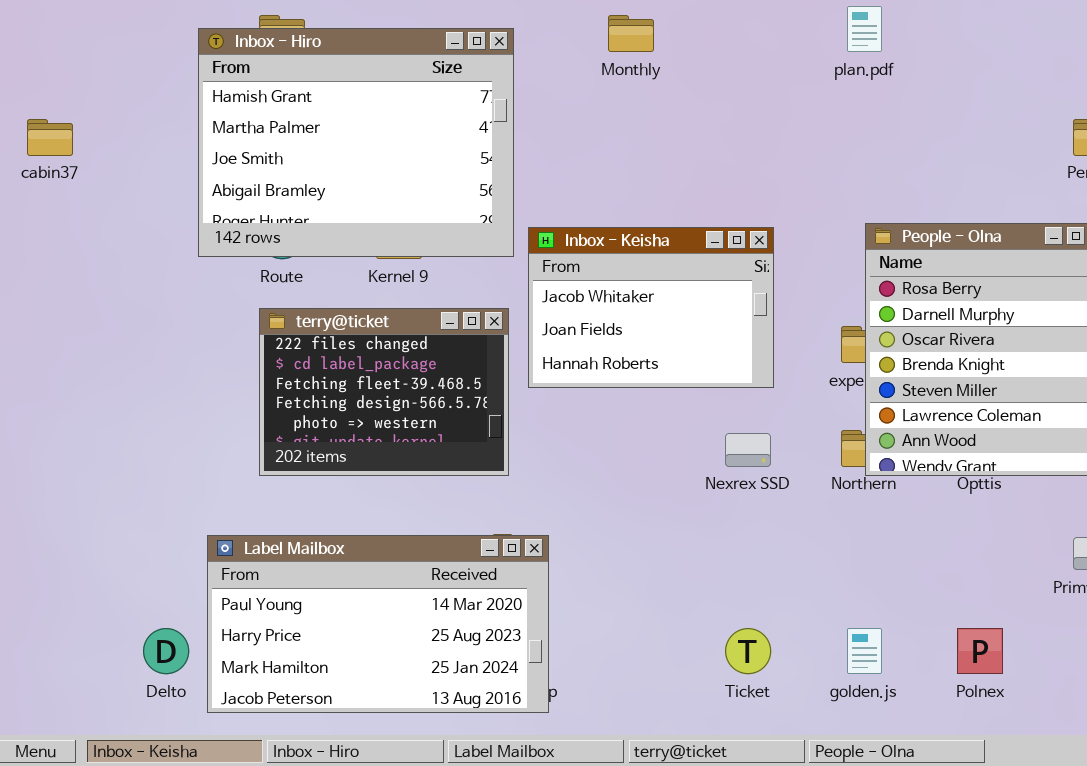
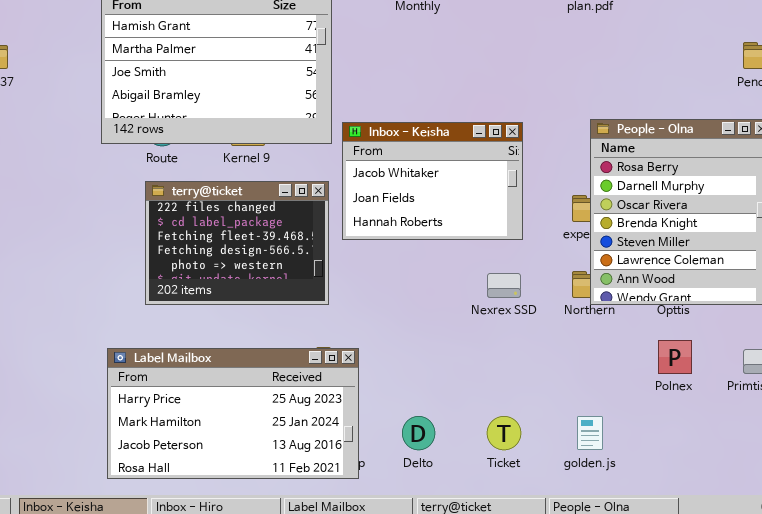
Label Mailbox: [207,535,549,713] -> [107,348,359,479], scrolled down 1 row
Delto: [143,628,189,674] -> [402,416,435,450], moved
Polnex: [957,628,1003,674] -> [658,340,692,374], moved

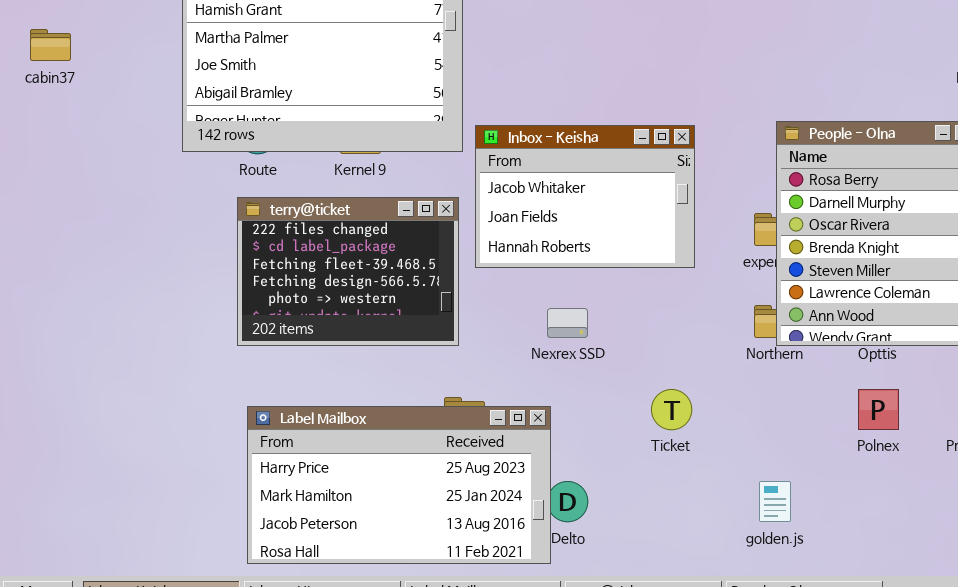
Nexrex SSD: [487,273,521,298] -> [547,308,588,338], moved
Label Mailbox: [107,348,359,479] -> [247,406,551,564], moved
Ticket: [487,416,521,450] -> [651,389,692,430], moved

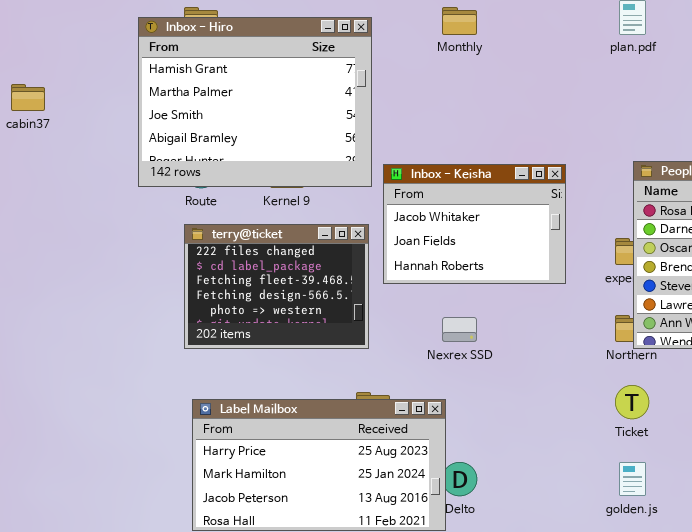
Ticket: [651,389,692,430] -> [615,385,649,419], moved

